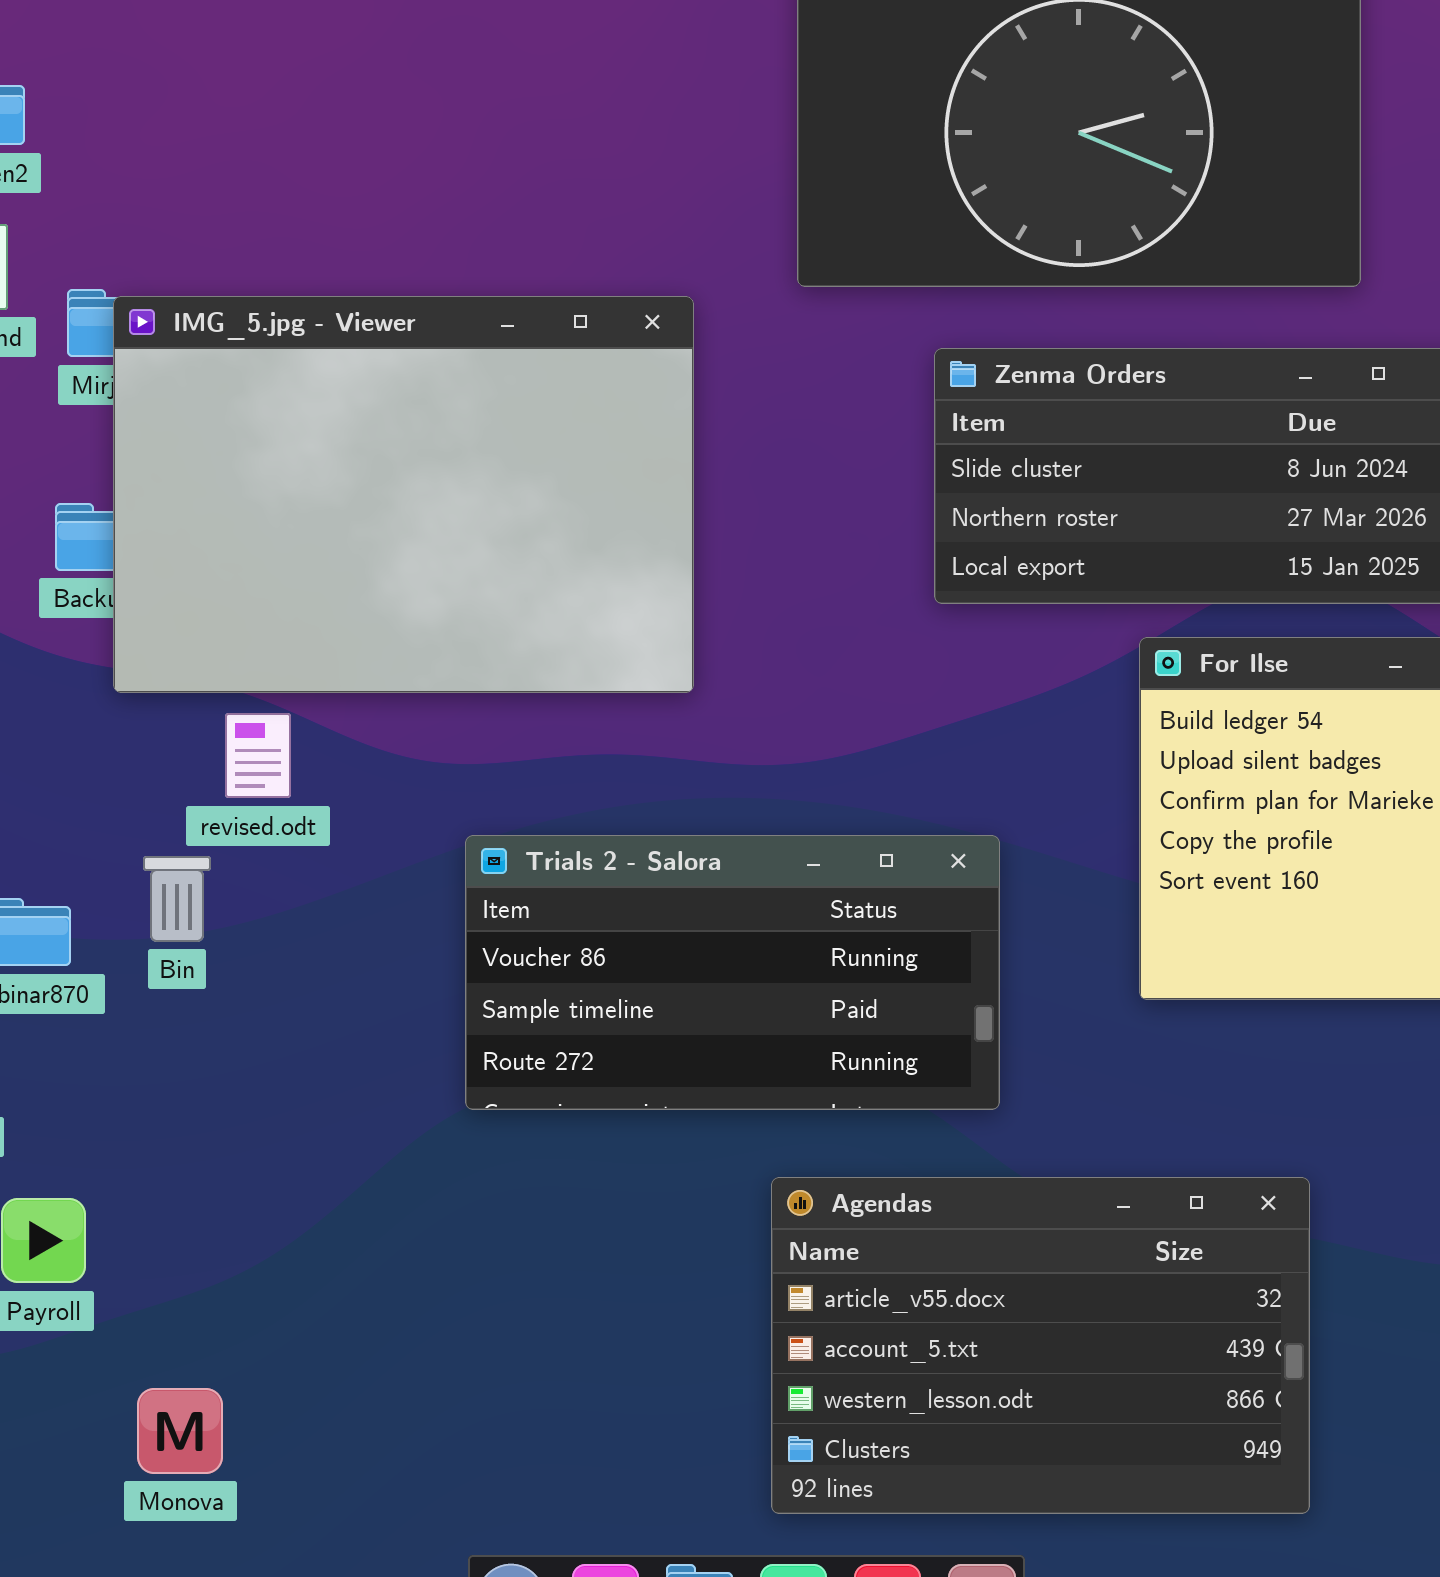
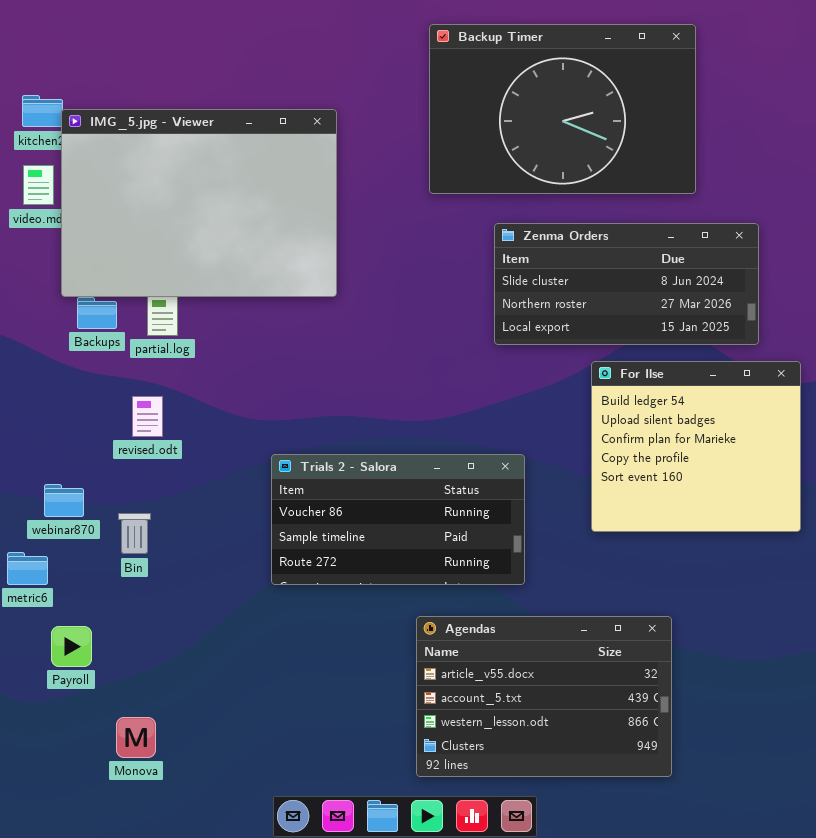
IMG_5.jpg - Viewer: [113,296,694,693] -> [61,109,337,297], moved
revised.odt: [225,713,291,798] -> [132,396,163,437], moved
Bin: [143,856,211,942] -> [118,513,151,554], moved

